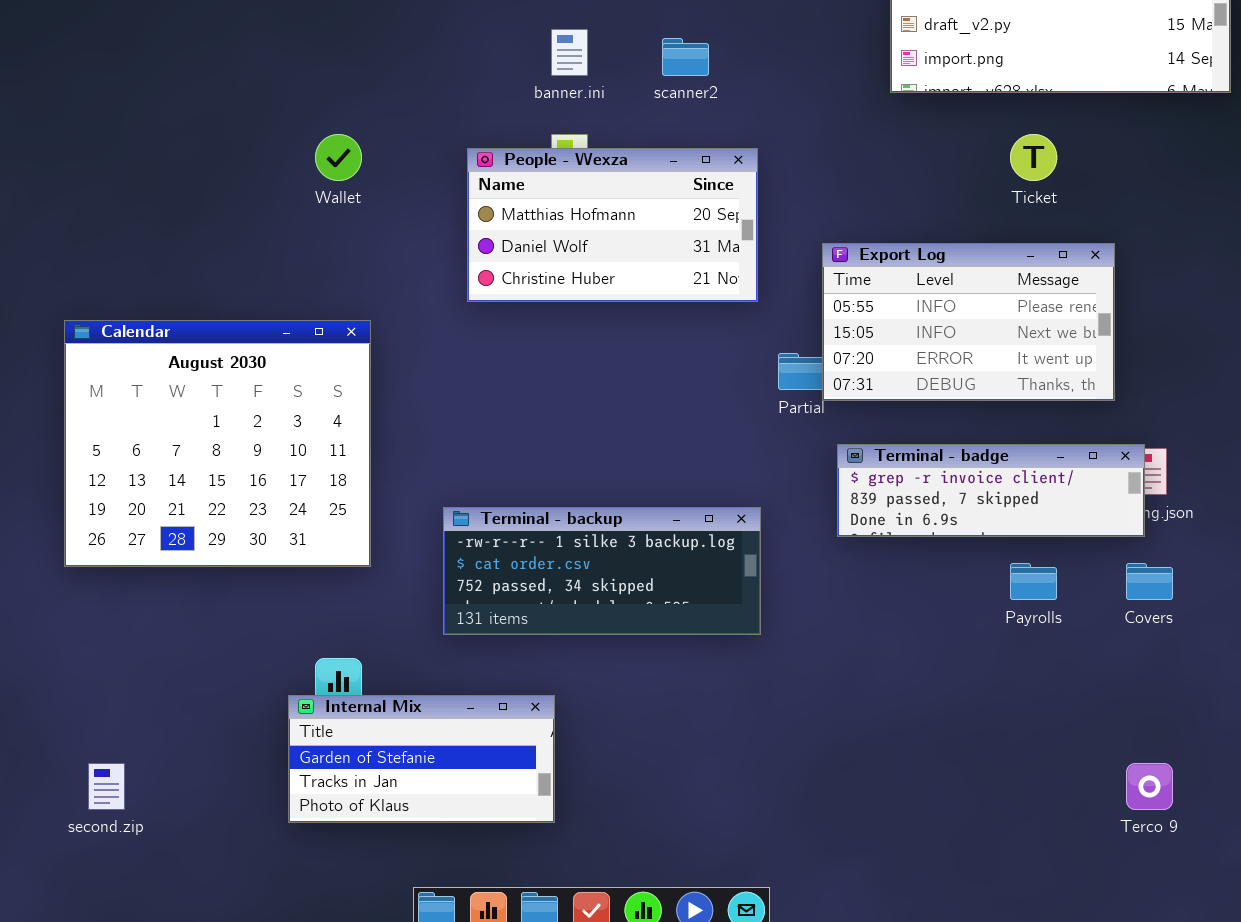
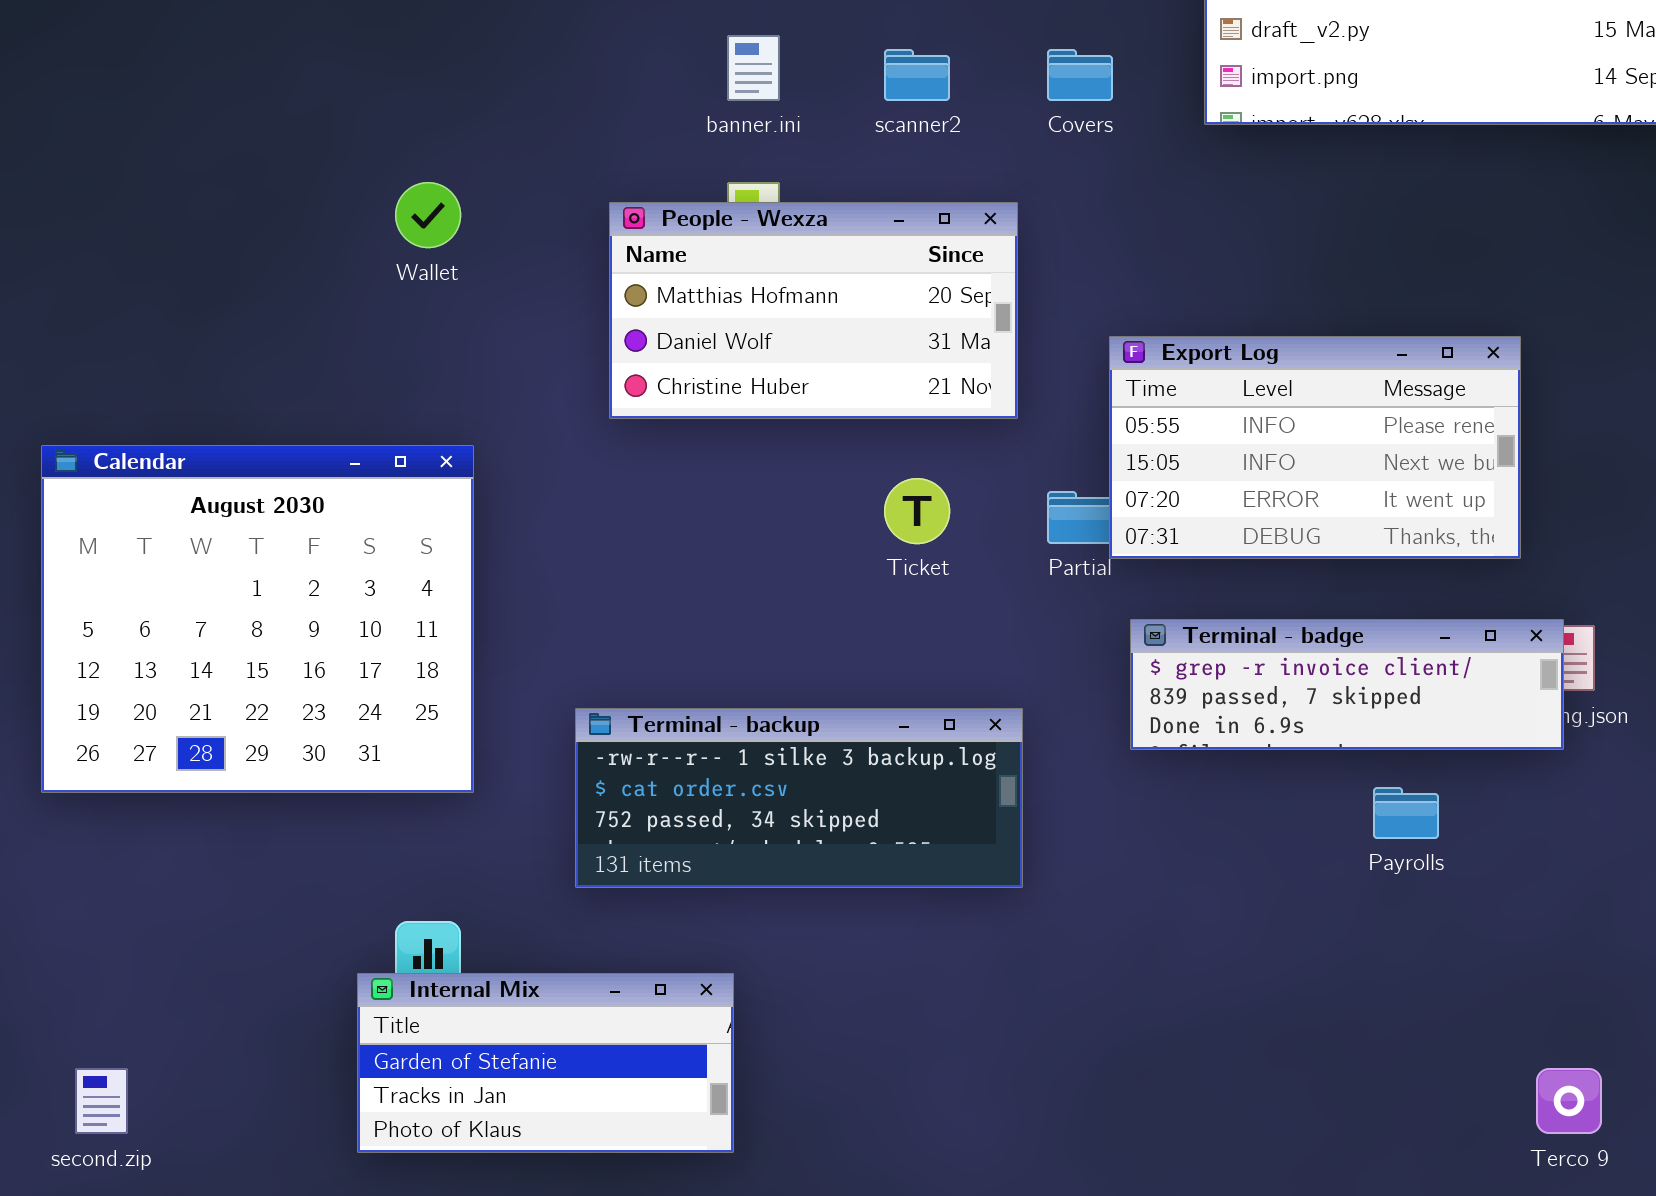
Ticket: [1010,134,1057,181] -> [884,478,950,544], moved
Covers: [1126,563,1173,600] -> [1047,49,1113,101], moved

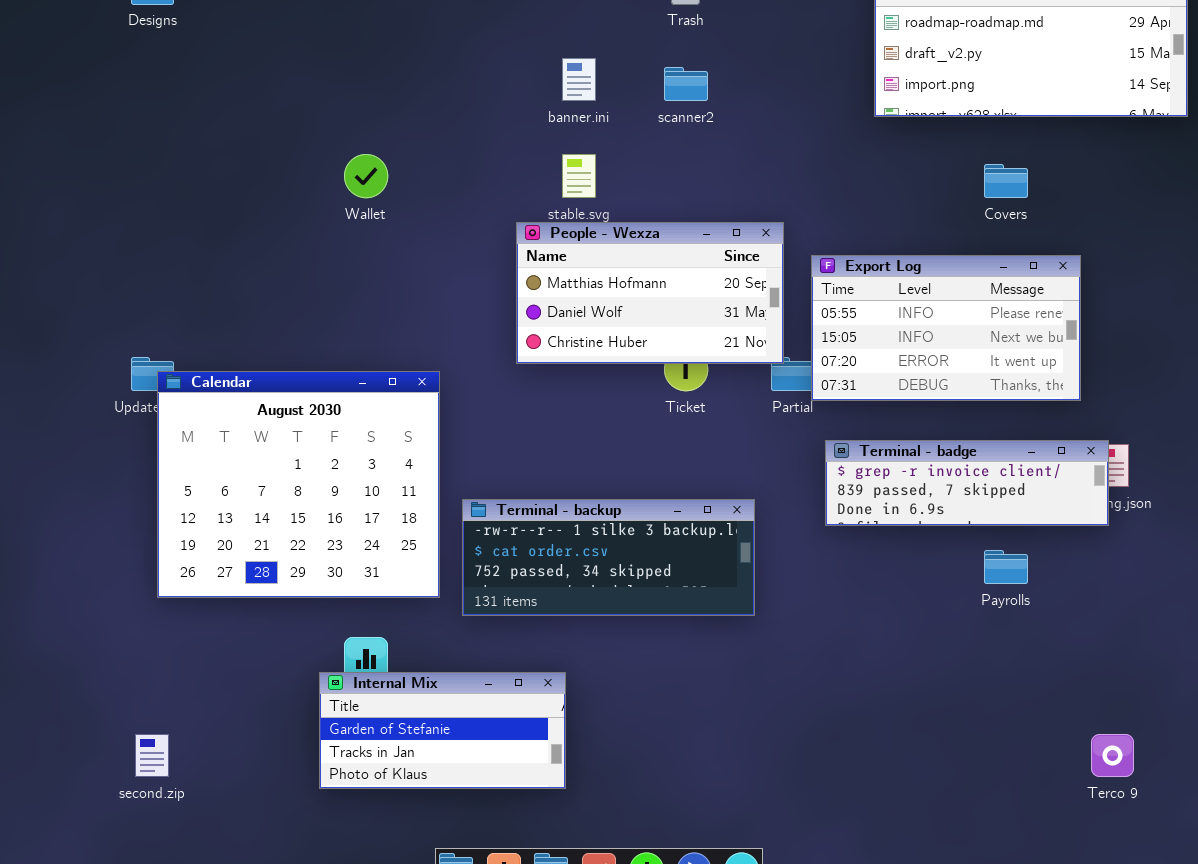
Covers: [1047,49,1113,101] -> [984,164,1028,198], moved
People - Wexza: [609,202,1018,419] -> [516,222,784,364], moved
Calendar: [41,445,474,793] -> [157,371,440,598], moved

